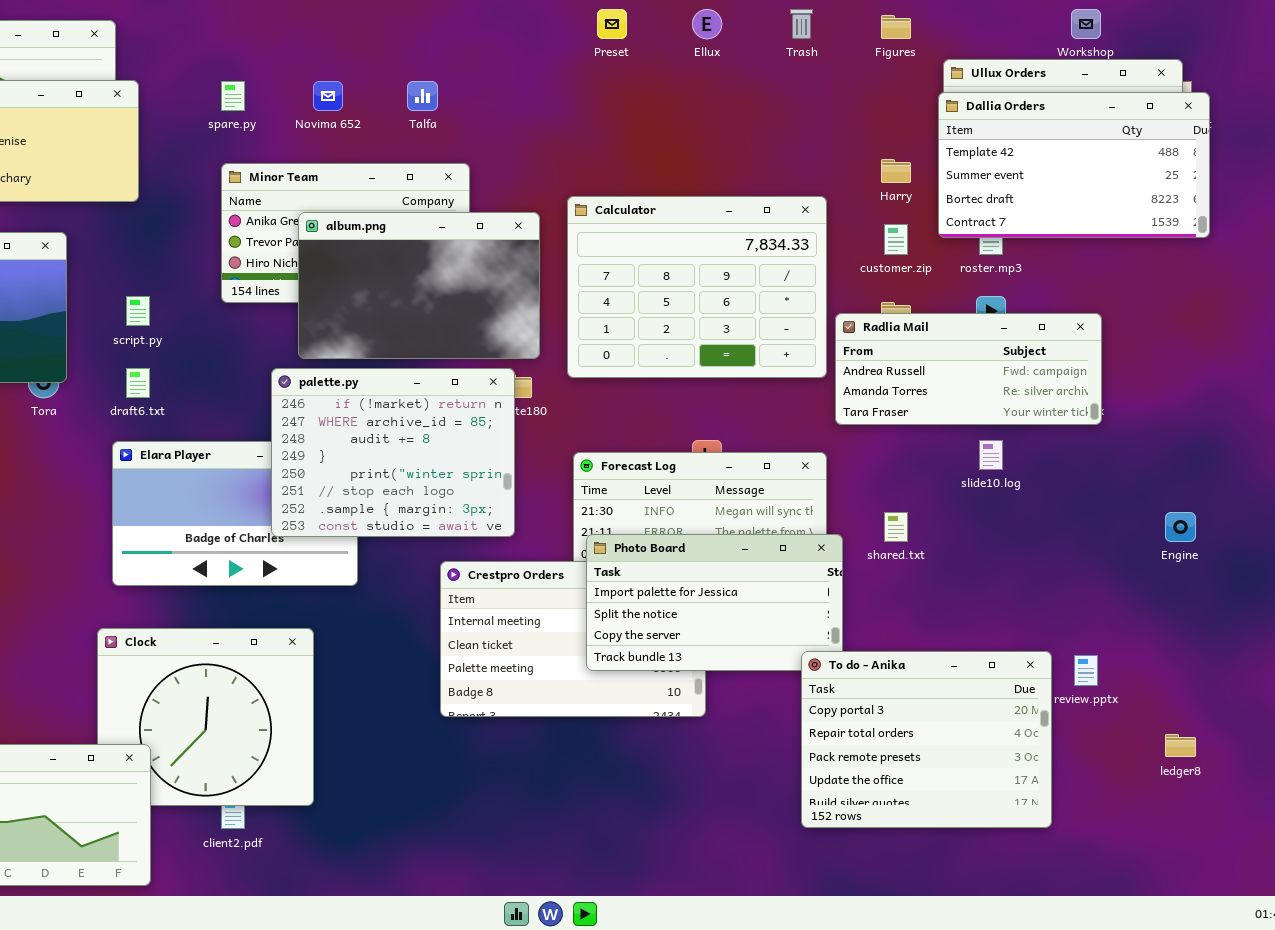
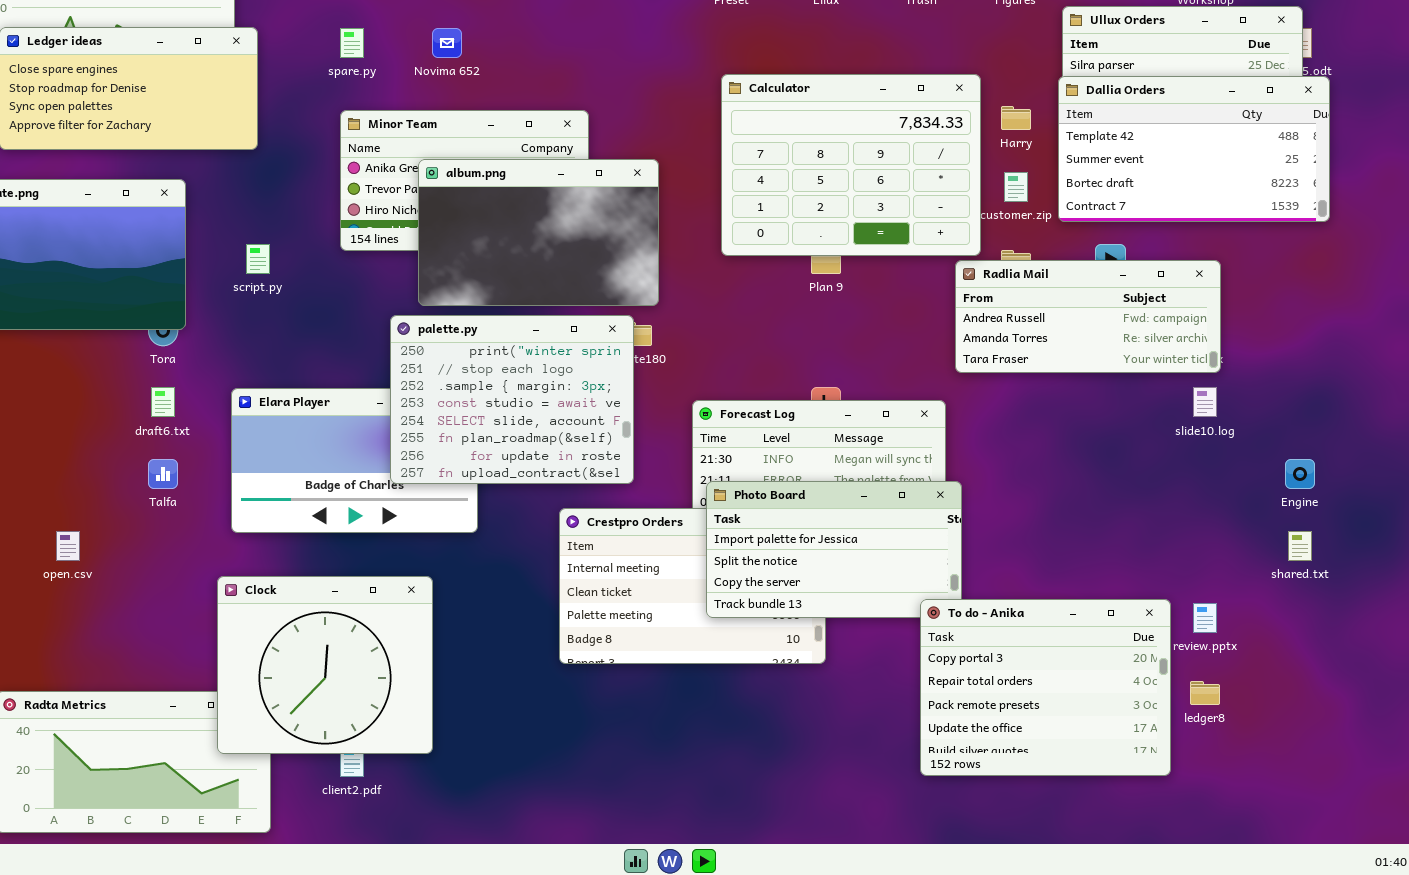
Talfa: [407,81,438,111] -> [148,459,178,489], moved
Dallia Orders: [938,92,1210,238] -> [1058,76,1330,222], moved
Calculator: [567,196,827,378] -> [721,74,981,256], moved
draft6.txt: [126,368,150,398] -> [151,387,175,417], moved
palette.py: [271,368,515,537] -> [390,315,634,484], scrolled down 4 rows
slide10.log: [979,440,1003,470] -> [1193,387,1217,417], moved
shared.txt: [884,512,908,542] -> [1288,531,1312,561], moved
Clock: [97,628,314,806] -> [217,576,433,754], raised
ledger8: [1165,734,1196,757] -> [1190,681,1220,705], moved

